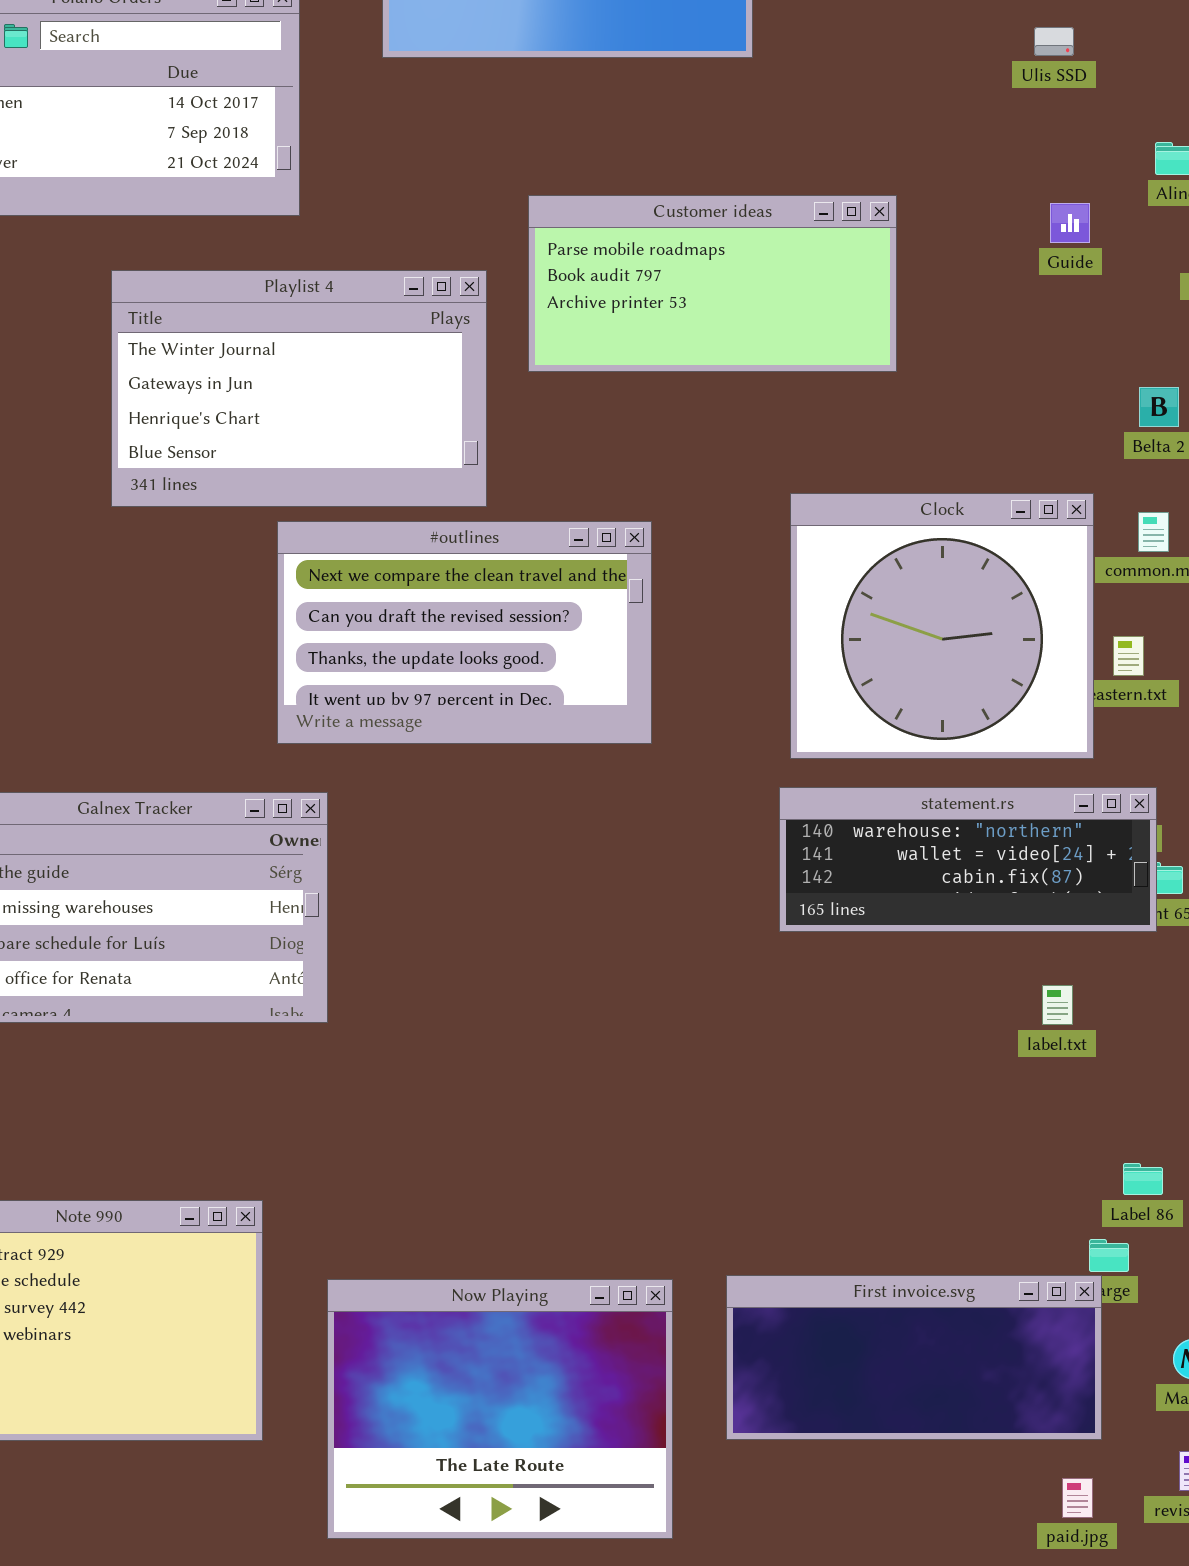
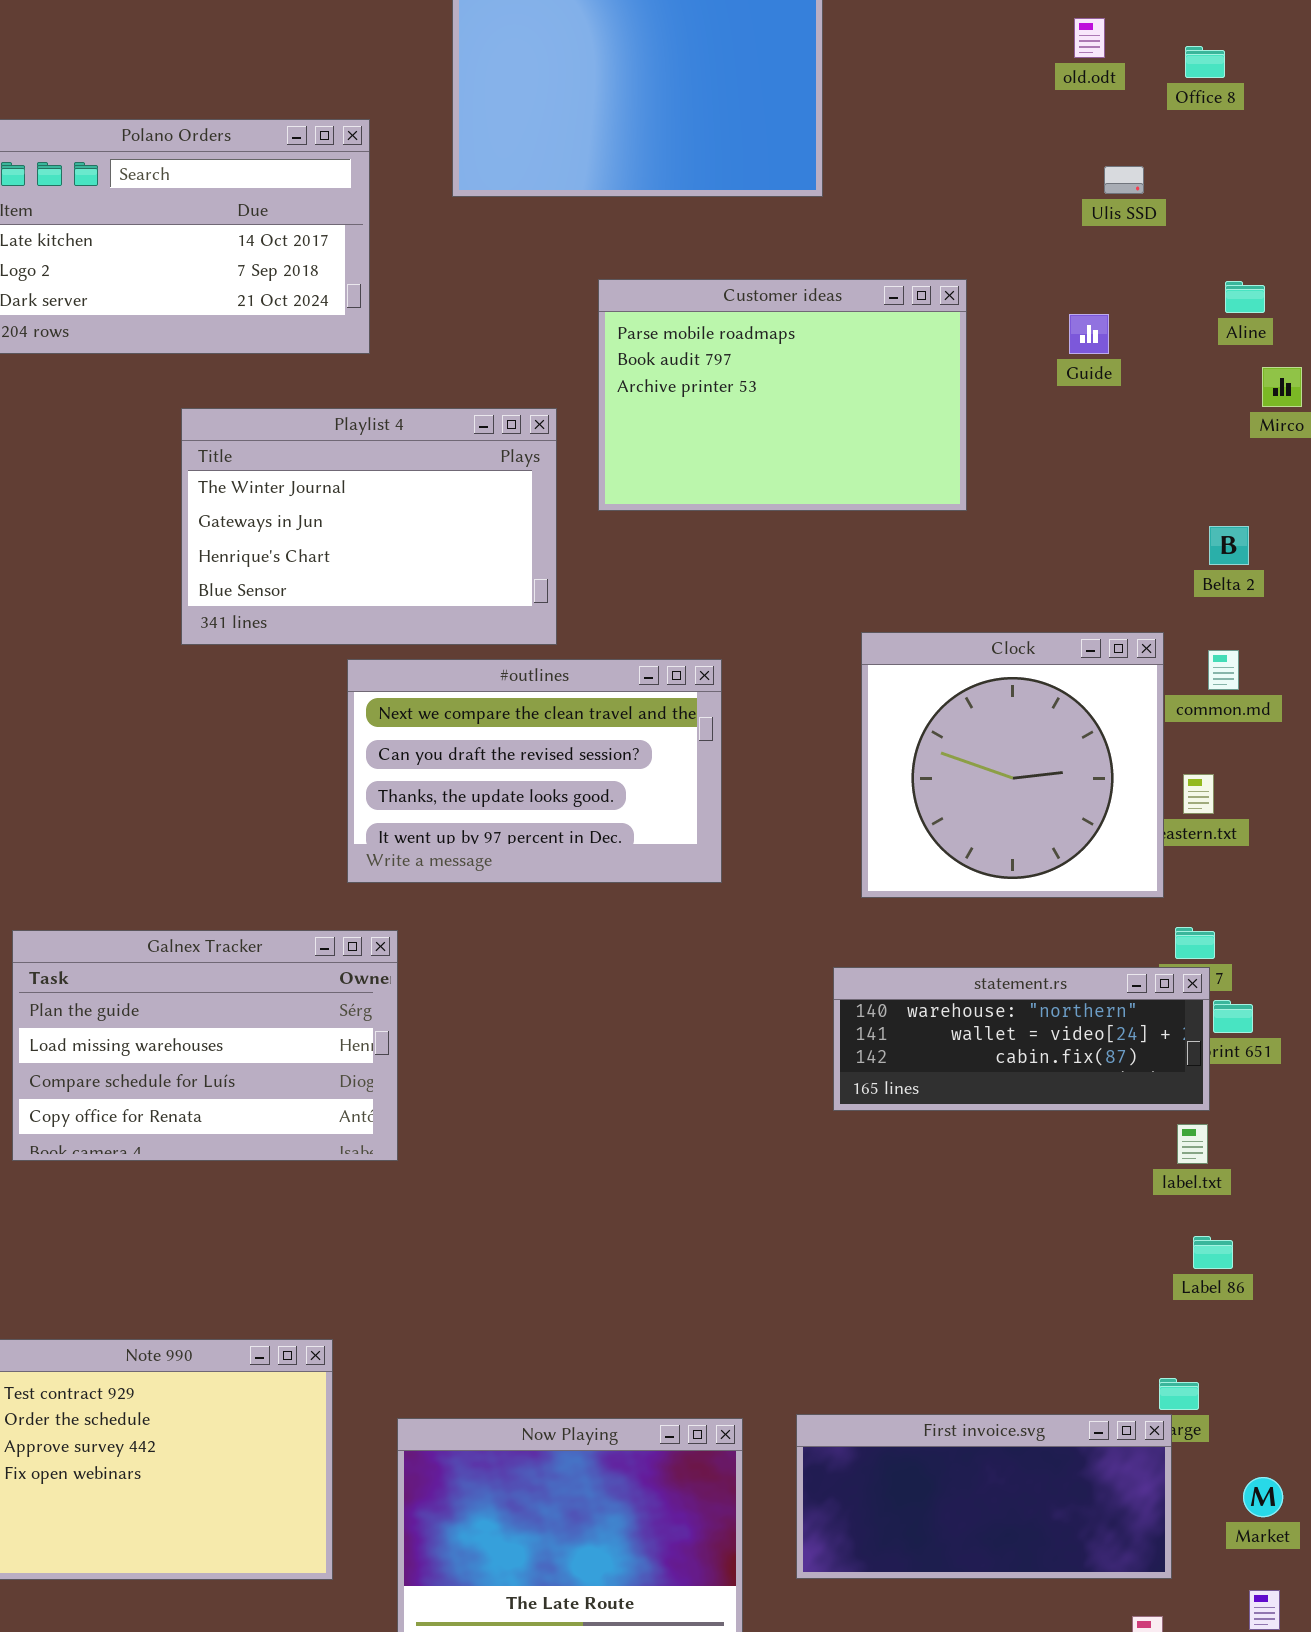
Customer ideas: [528,195,897,372] -> [598,279,967,511], resized
Guide: [1050,203,1090,243] -> [1069,314,1109,354], moved
statement.rs: [779,787,1157,932] -> [833,967,1210,1111], moved
label.txt: [1042,985,1073,1025] -> [1177,1124,1208,1164], moved
Label 86: [1123,1163,1163,1195] -> [1193,1236,1233,1269], moved

